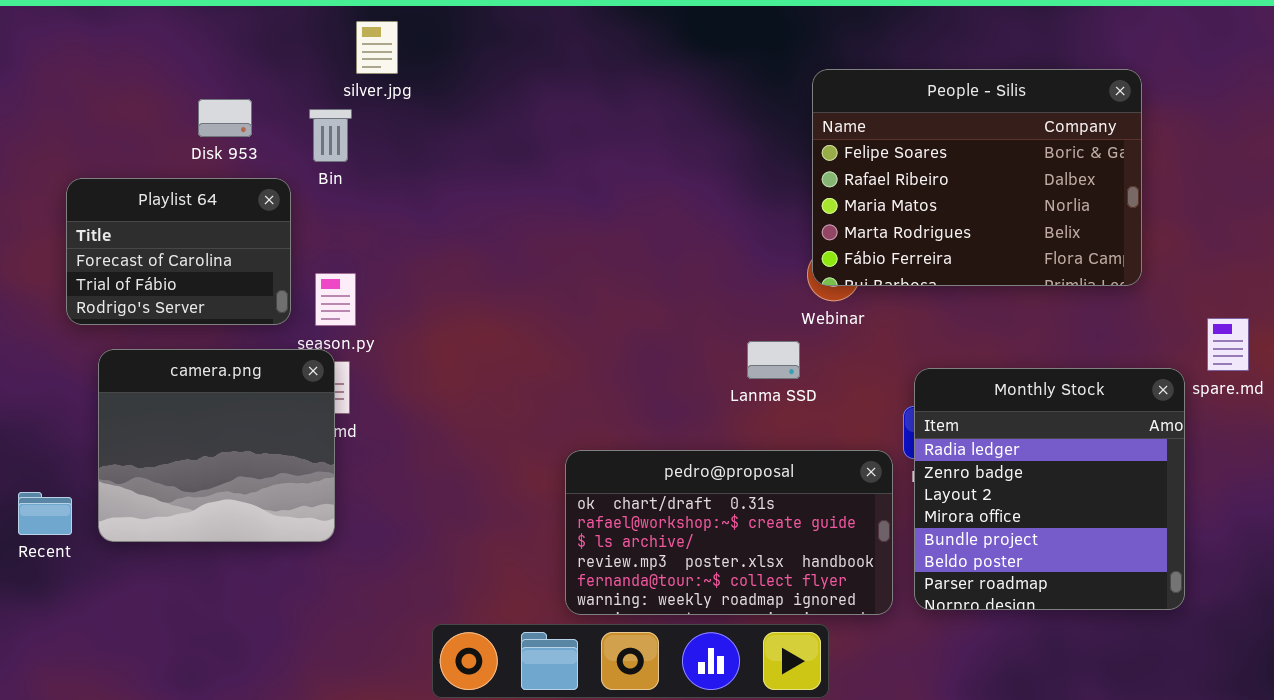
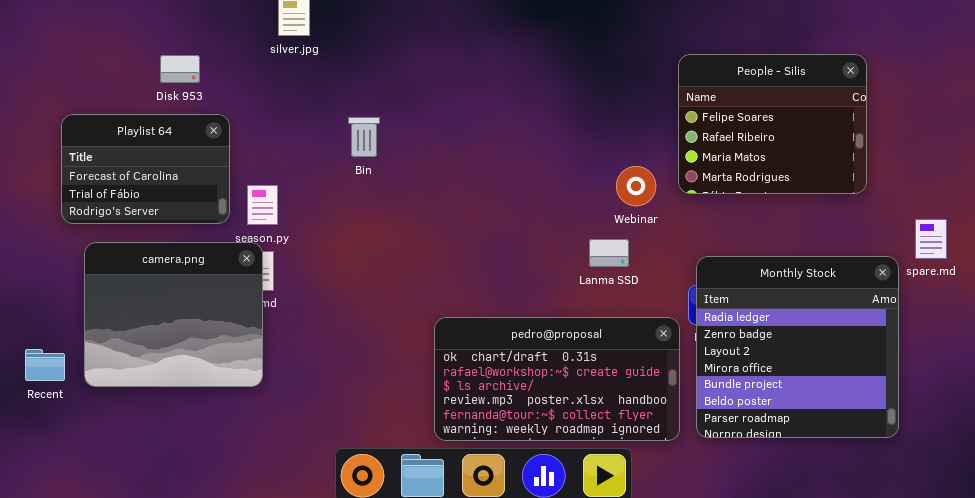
People - Silis: [812,69,1142,286] -> [678,54,867,194], resized
Bin: [309,109,352,162] -> [348,117,380,157], moved
Lanma SSD: [747,341,800,379] -> [589,239,629,267], moved

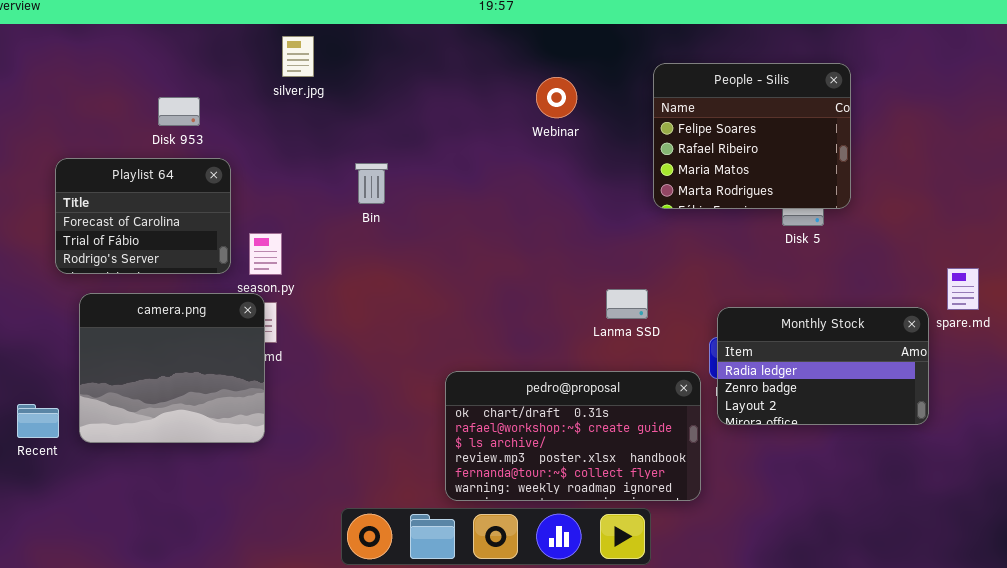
People - Silis: [678,54,867,194] -> [653,63,851,209], moved
Webinar: [616,166,656,206] -> [536,77,577,118], moved
Monthly Stock: [696,256,899,438] -> [717,307,929,425], resized

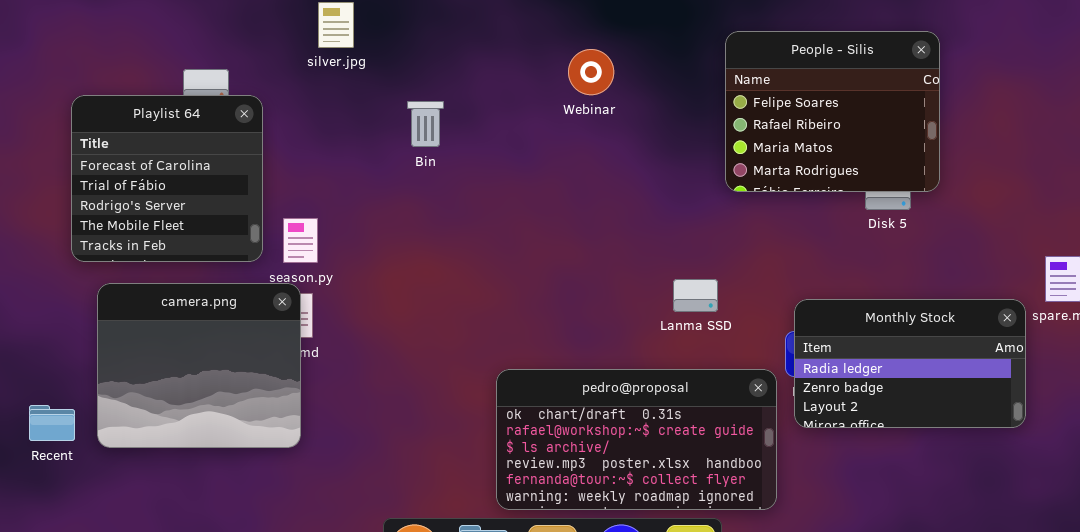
Webinar: [536,77,577,118] -> [568,49,614,95], moved
Playlist 64: [55,158,231,274] -> [71,95,263,262], resized
Bin: [355,163,388,204] -> [407,101,444,147], moved

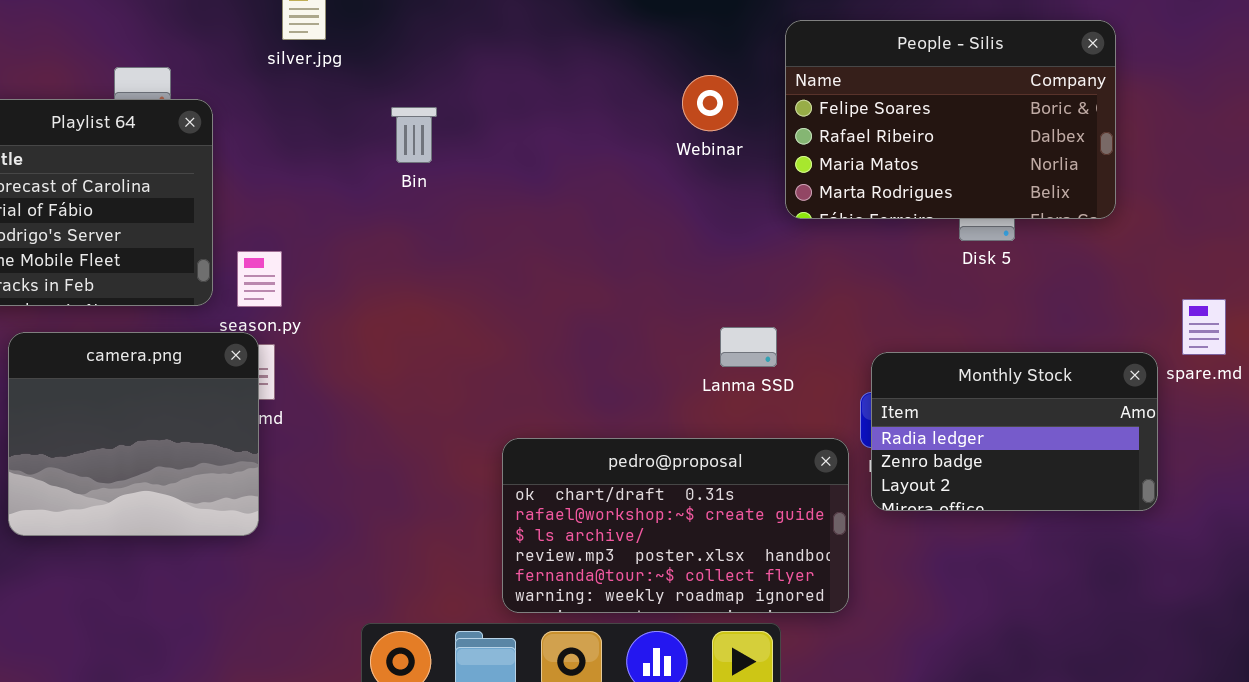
People - Silis: [725,31,940,192] -> [785,20,1116,219], resized
Webinar: [568,49,614,95] -> [682,75,738,131], moved

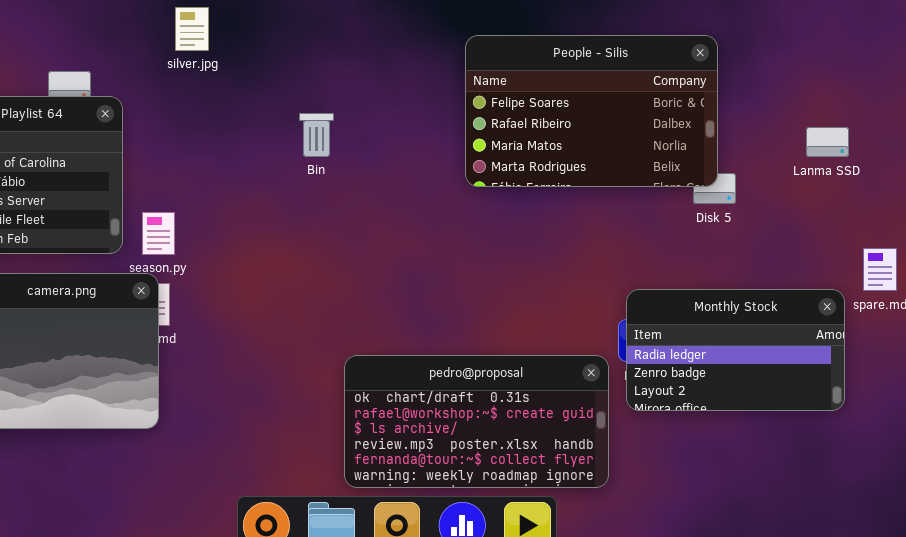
People - Silis: [785,20,1116,219] -> [465,35,718,187], moved
Bin: [391,107,437,163] -> [299,113,334,157], moved
Lanma SSD: [720,327,777,367] -> [806,127,849,157], moved

